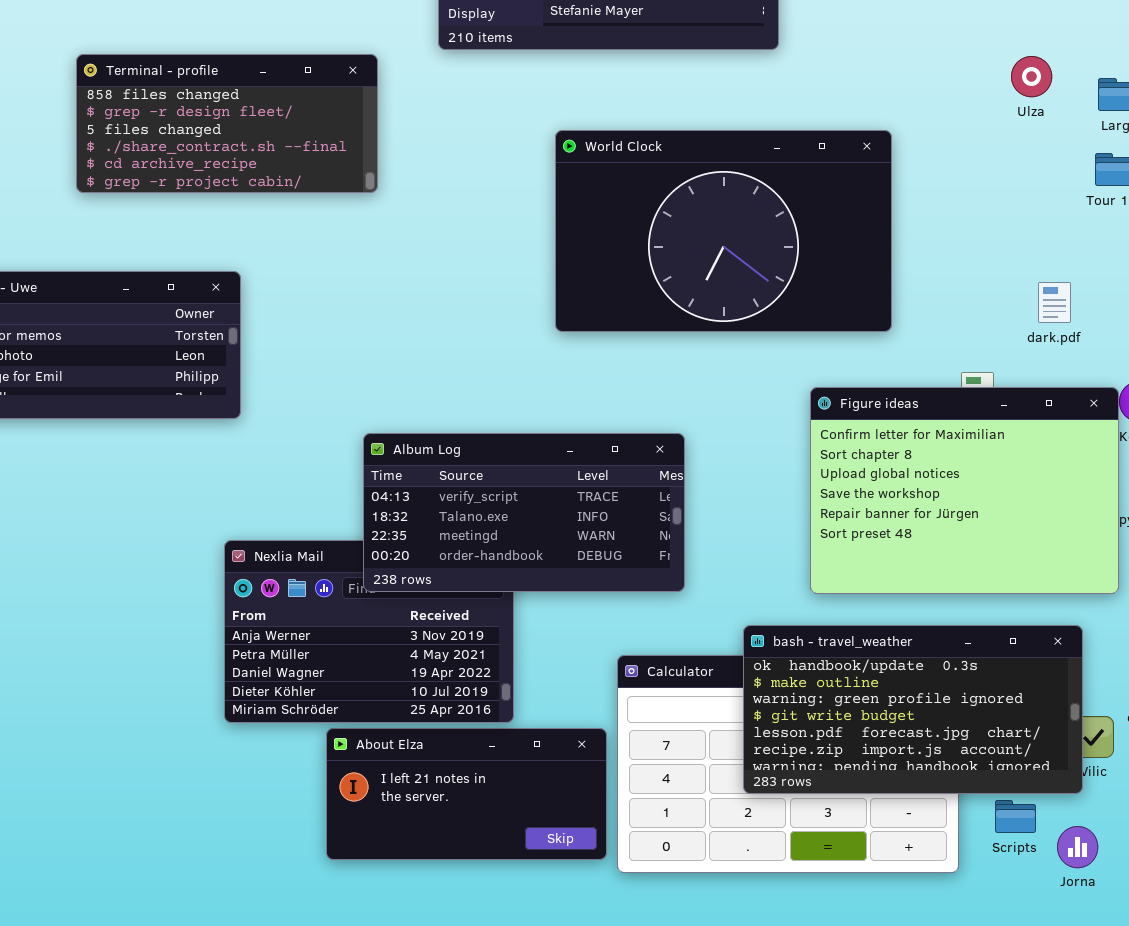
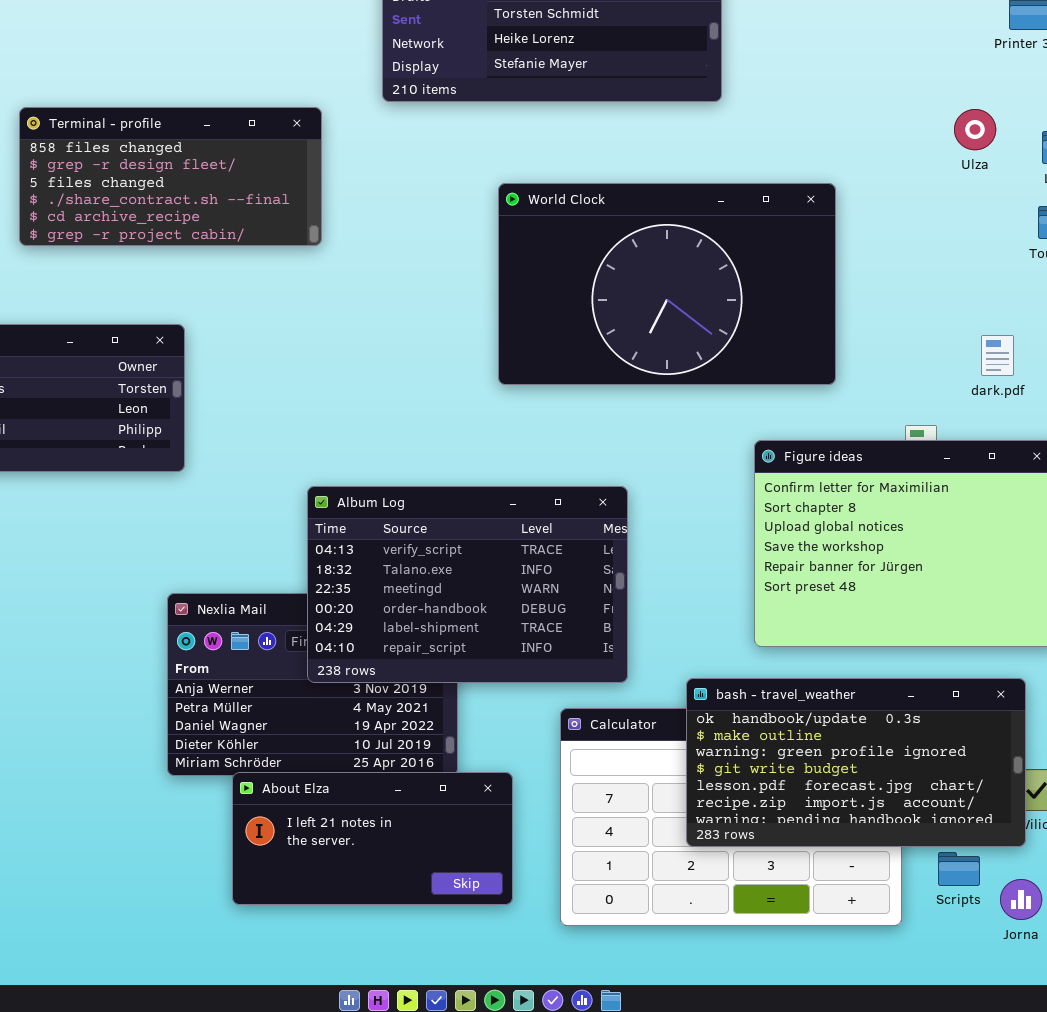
Album Log: [363,433,685,592] -> [307,486,628,683], resized
About Elza: [326,728,607,860] -> [232,772,513,905], moved

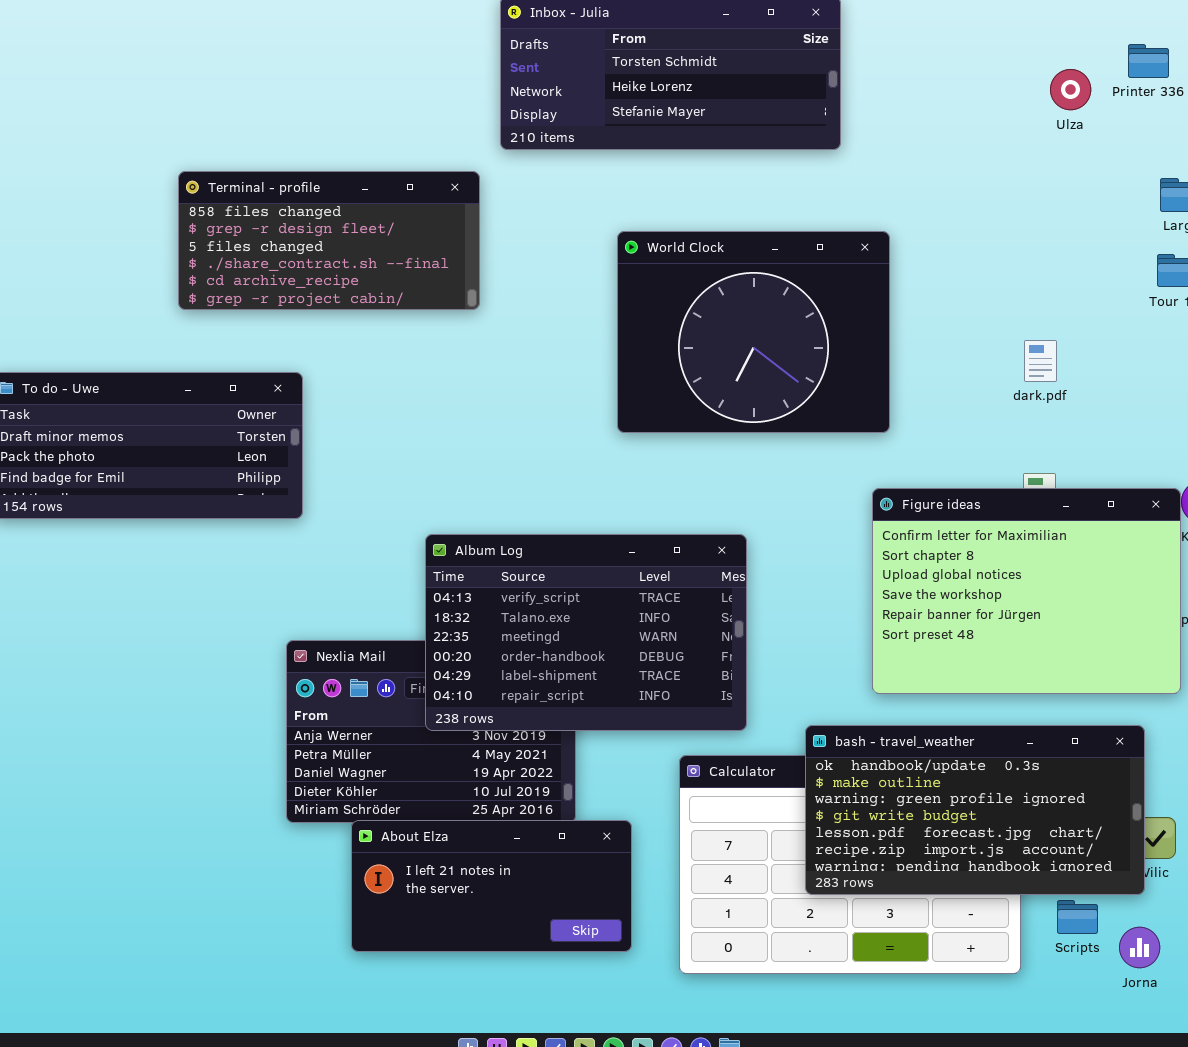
Terminal - profile: [19,107,322,246] -> [178,171,480,310], moved
Ulza: [954,109,996,150] -> [1050,69,1091,110], moved
World Clock: [498,183,836,385] -> [617,231,890,433], resized
dark.pdf: [981,335,1014,376] -> [1024,340,1057,382], moved

